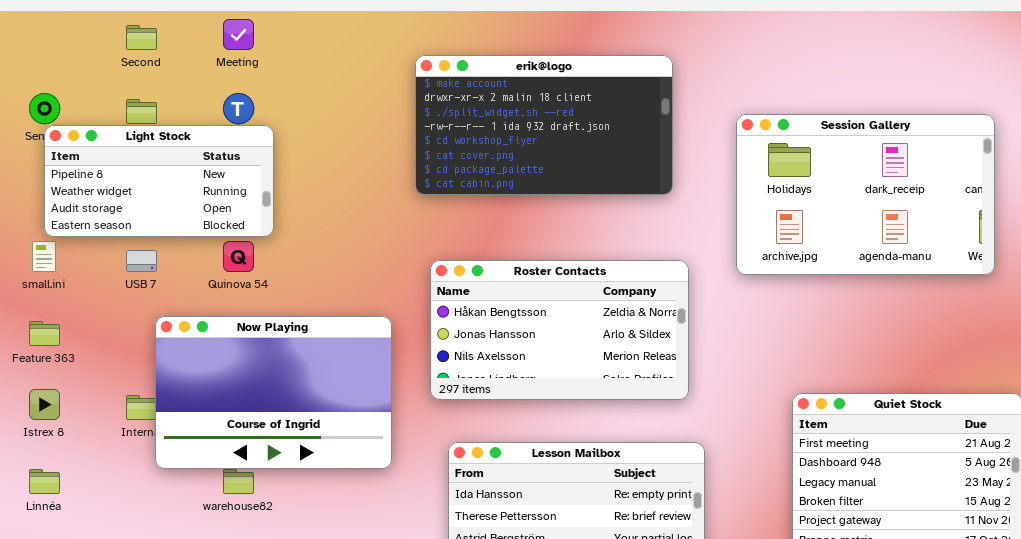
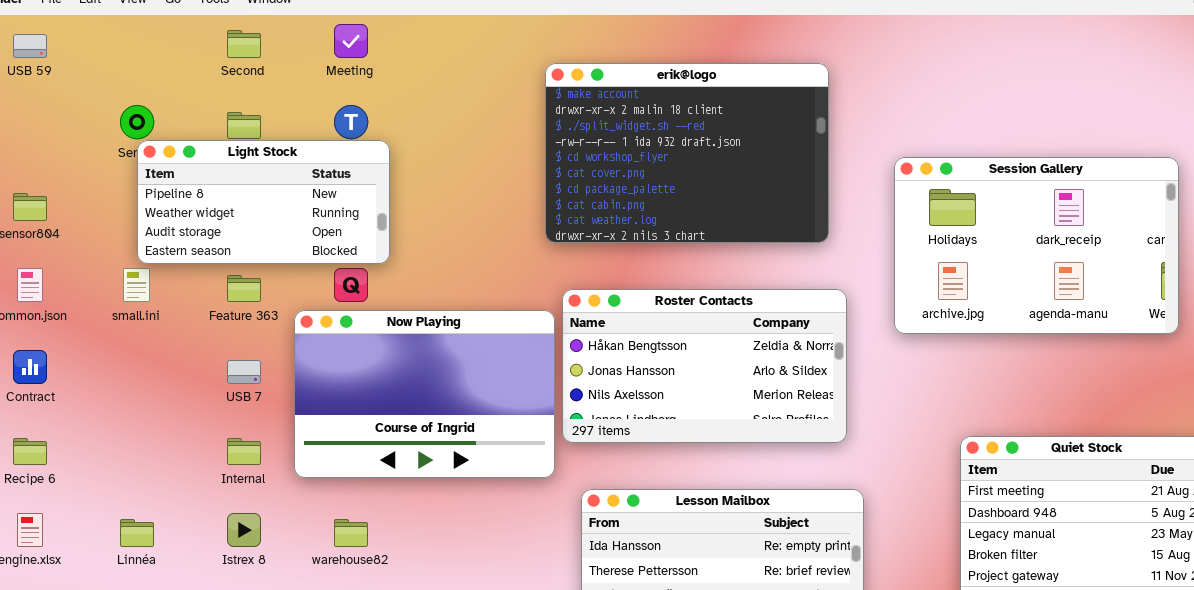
erik@logo: [415,55,673,195] -> [545,63,829,243], resized
Session Gallery: [736,114,995,275] -> [894,157,1179,334], moved
USB 7: [126,250,157,272] -> [227,360,261,384], moved
Now Playing: [155,316,392,469] -> [294,310,555,478], moved
Feature 363: [29,321,60,346] -> [227,275,261,302], moved
Istrex 8: [29,389,60,420] -> [227,513,261,547], moved

